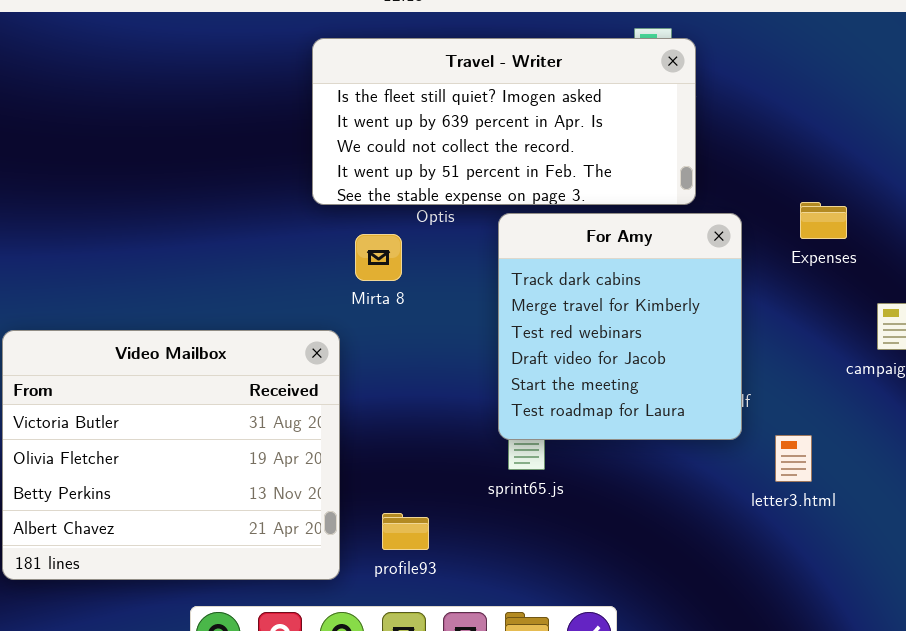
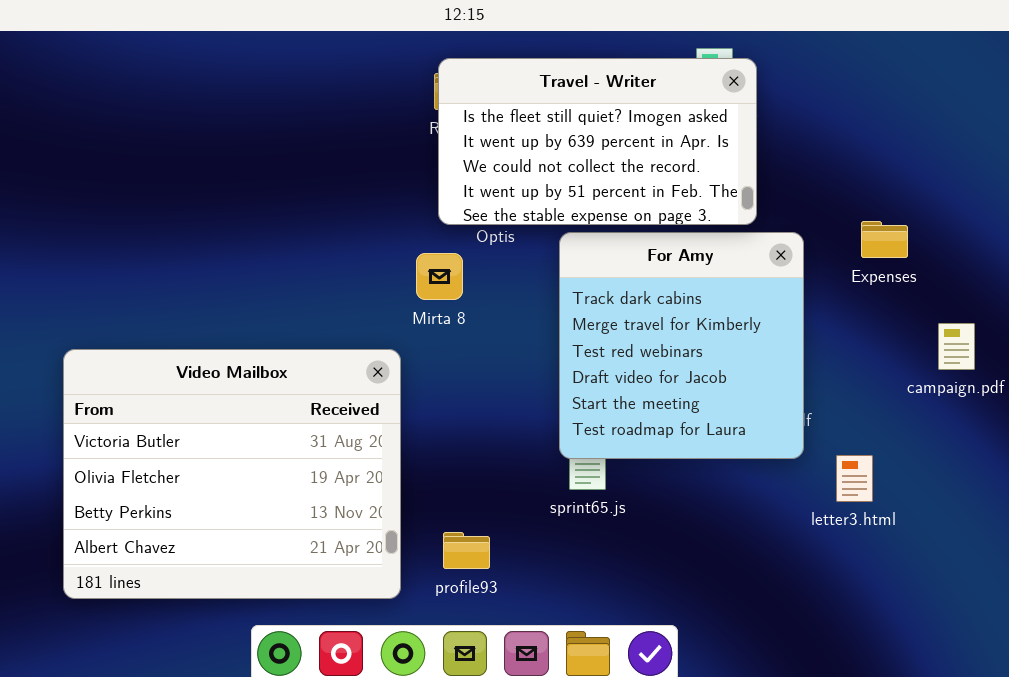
Travel - Writer: [312,38,696,205] -> [438,58,757,225], resized

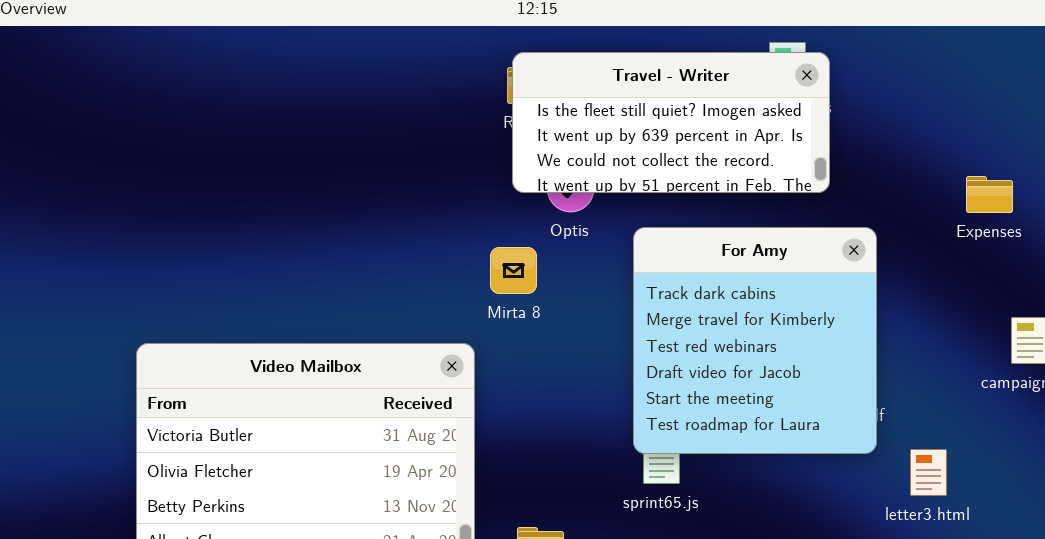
Travel - Writer: [438,58,757,225] -> [512,52,830,193], resized
Expenses: [861,221,908,258] -> [966,176,1013,213], moved

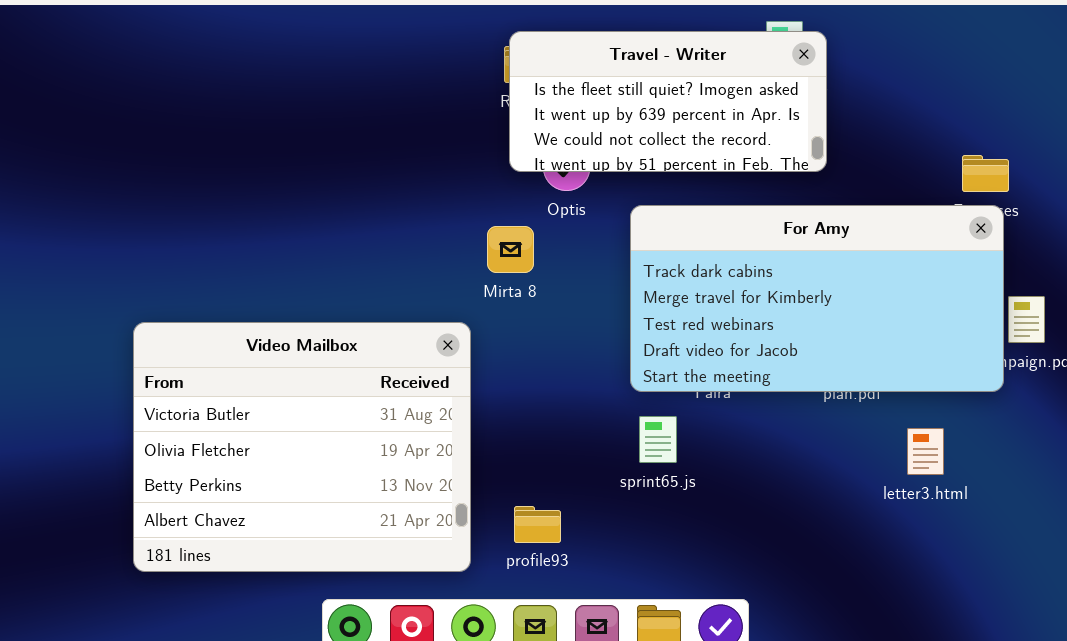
For Amy: [633,227,877,454] -> [630,205,1004,392], resized

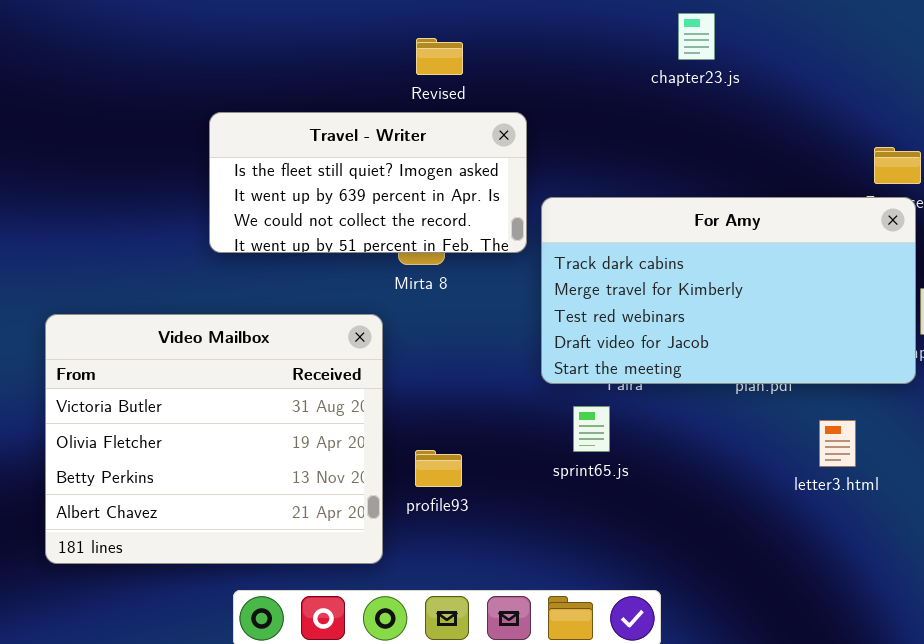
Travel - Writer: [509,31,827,172] -> [209,112,527,253], moved
sprint65.js: [639,416,677,463] -> [573,406,610,452], moved
profile93: [514,506,561,543] -> [415,450,462,487], moved

